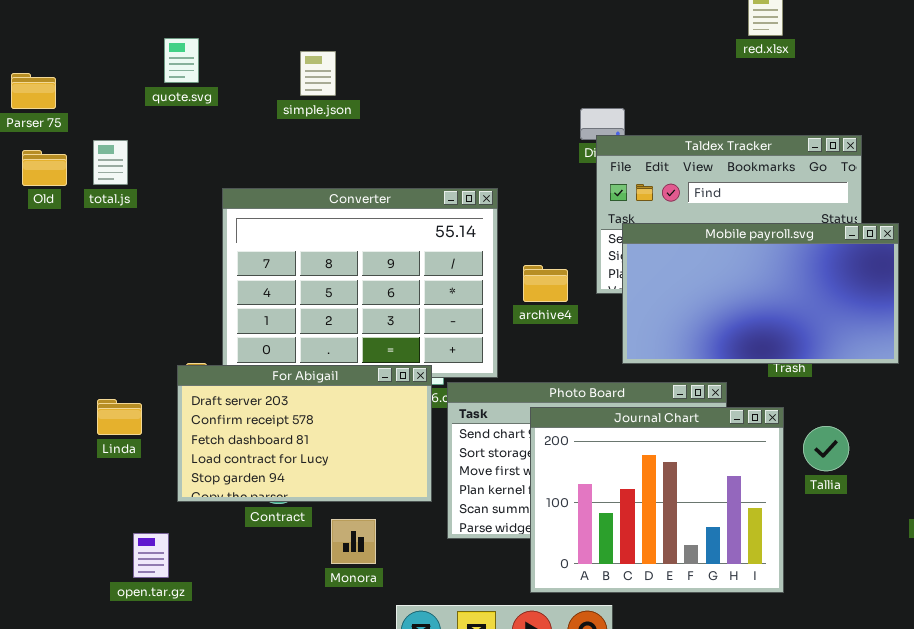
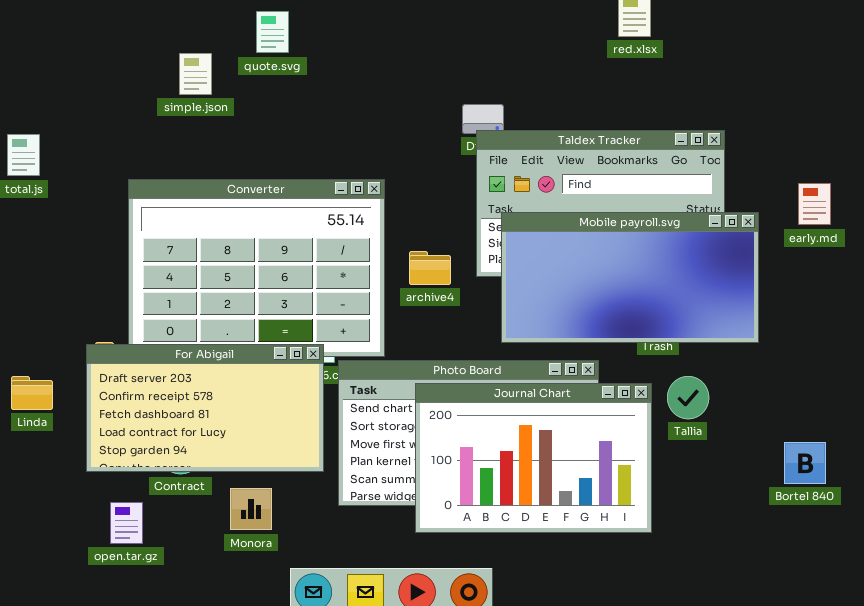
quote.svg: [164,38,199,83] -> [256,11,289,53], moved
simple.json: [300,51,336,96] -> [179,53,212,95], moved
Journal Chart: [530,407,784,593] -> [415,383,652,533], resized
Tallia: [803,426,849,471] -> [667,376,709,419], moved
open.tar.gz: [133,533,169,578] -> [110,502,143,544], moved

